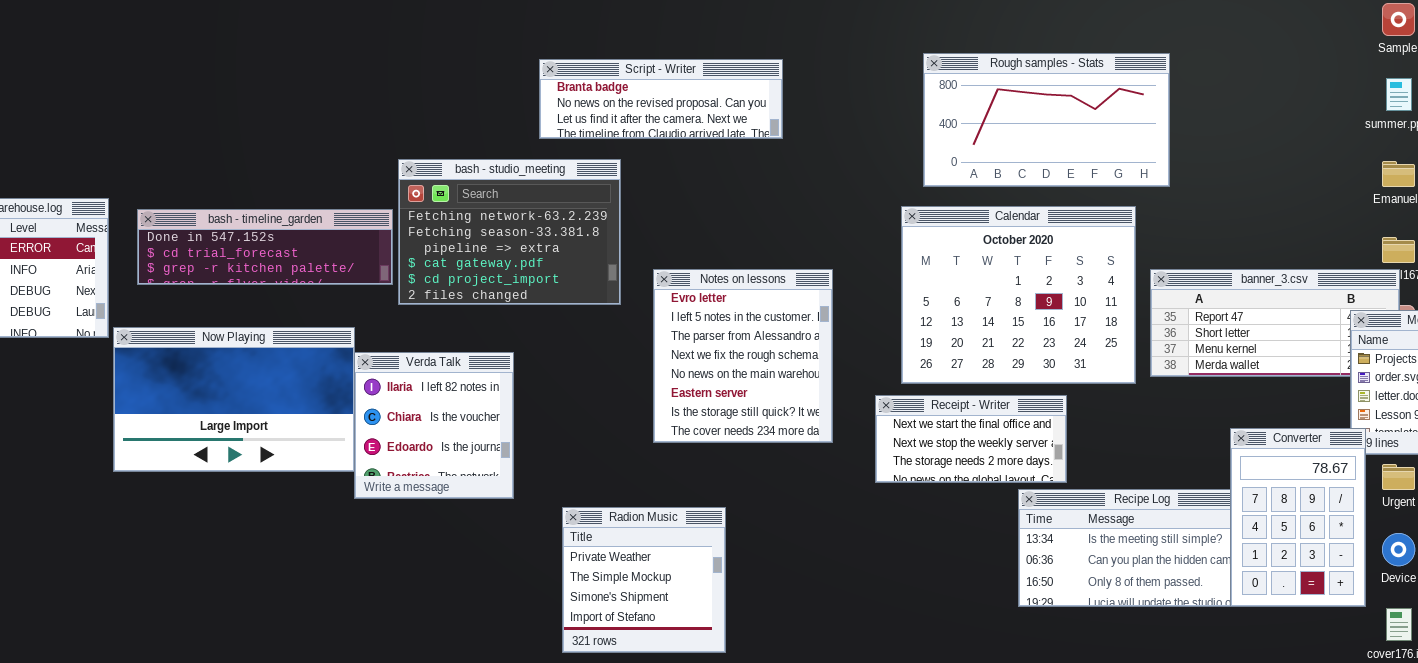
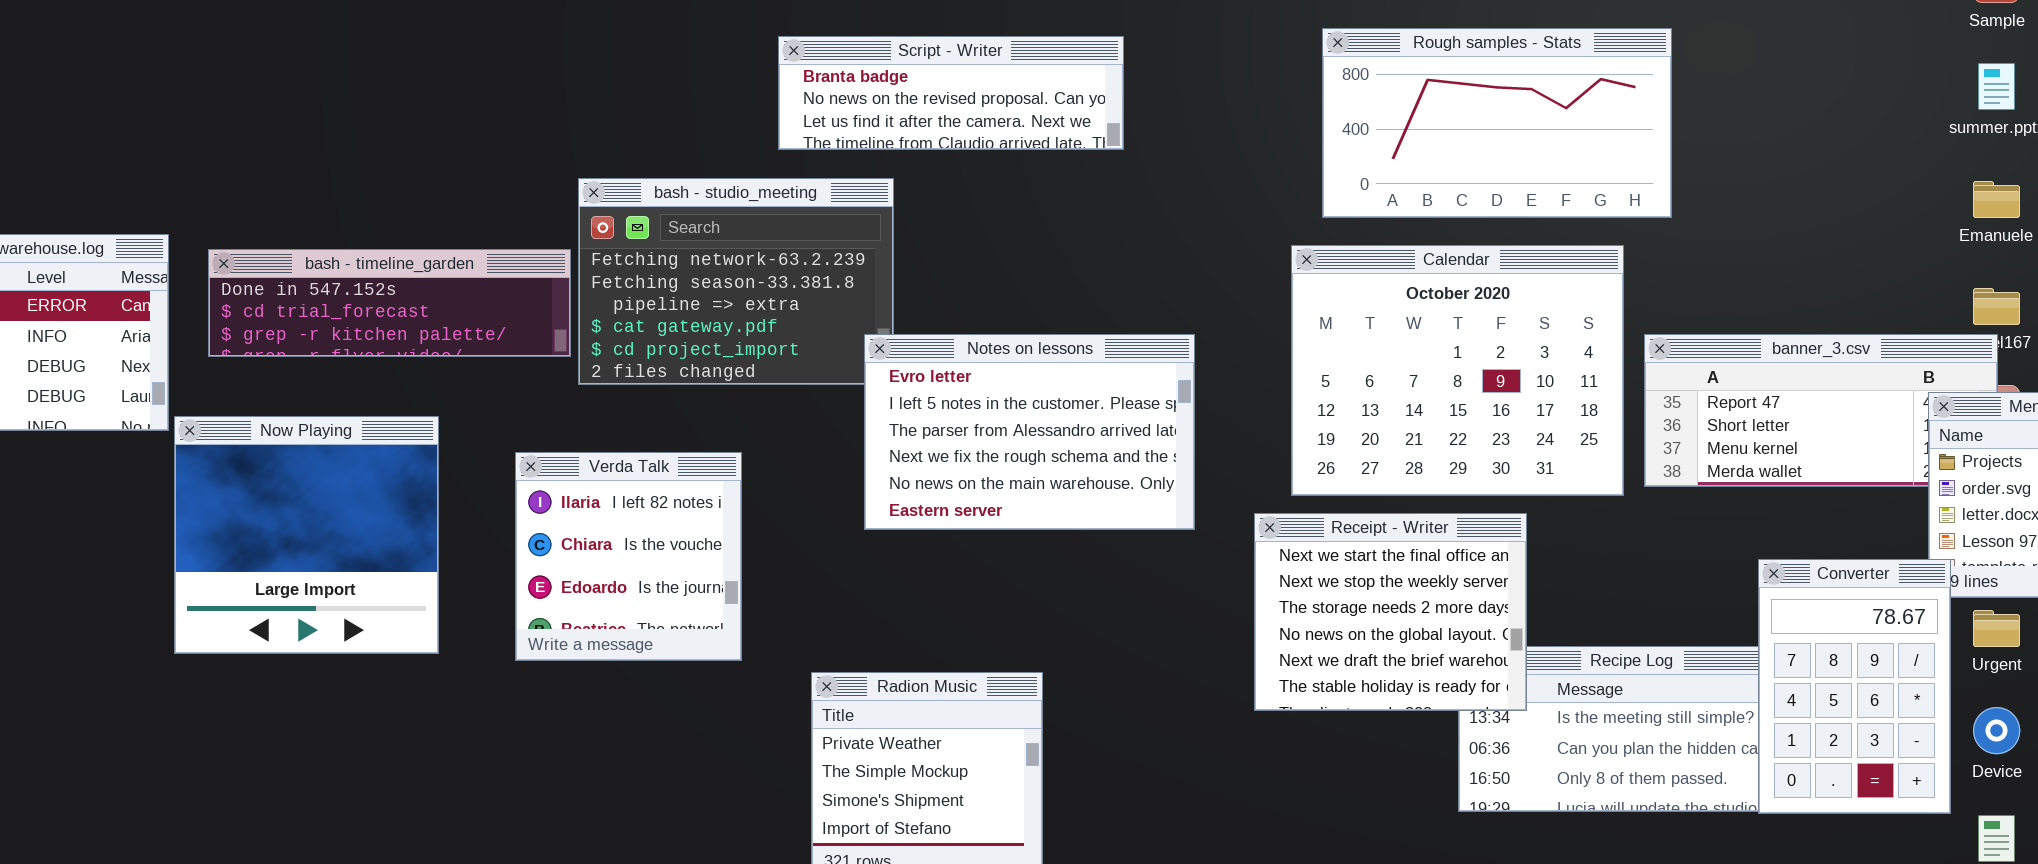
Notes on lessons: [653,269,833,443] -> [864,334,1195,530], resized
Now Playing: [113,327,355,472] -> [174,416,439,654], resized
Receipt - Writer: [875,395,1067,483] -> [1254,513,1527,711], resized

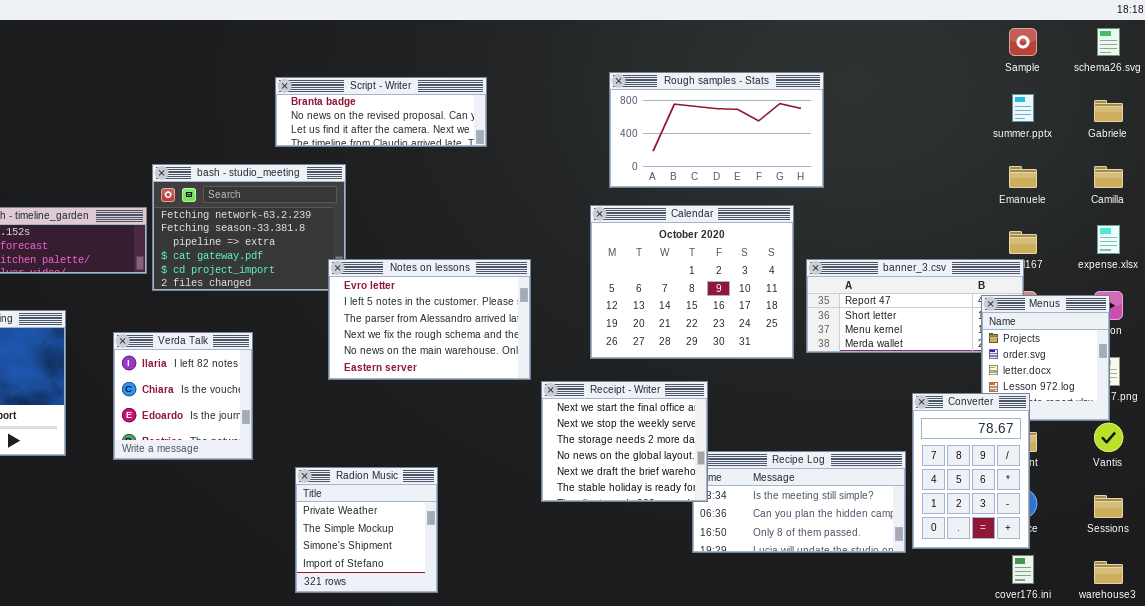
Receipt - Writer: [1254,513,1527,711] -> [541,381,708,502], moved
Converter: [1758,559,1951,814] -> [912,393,1030,549], moved

